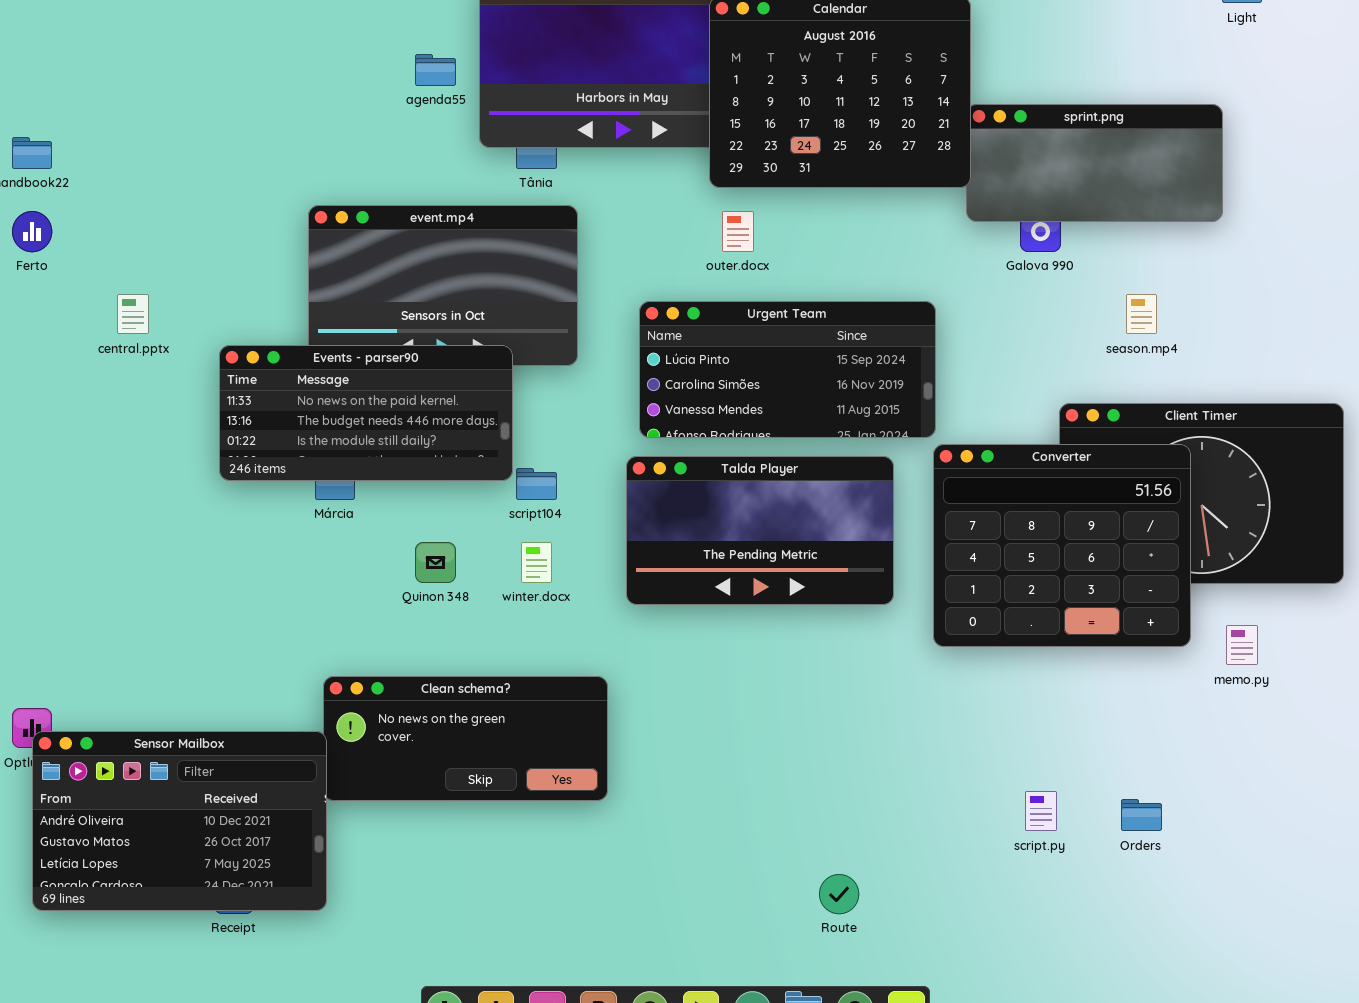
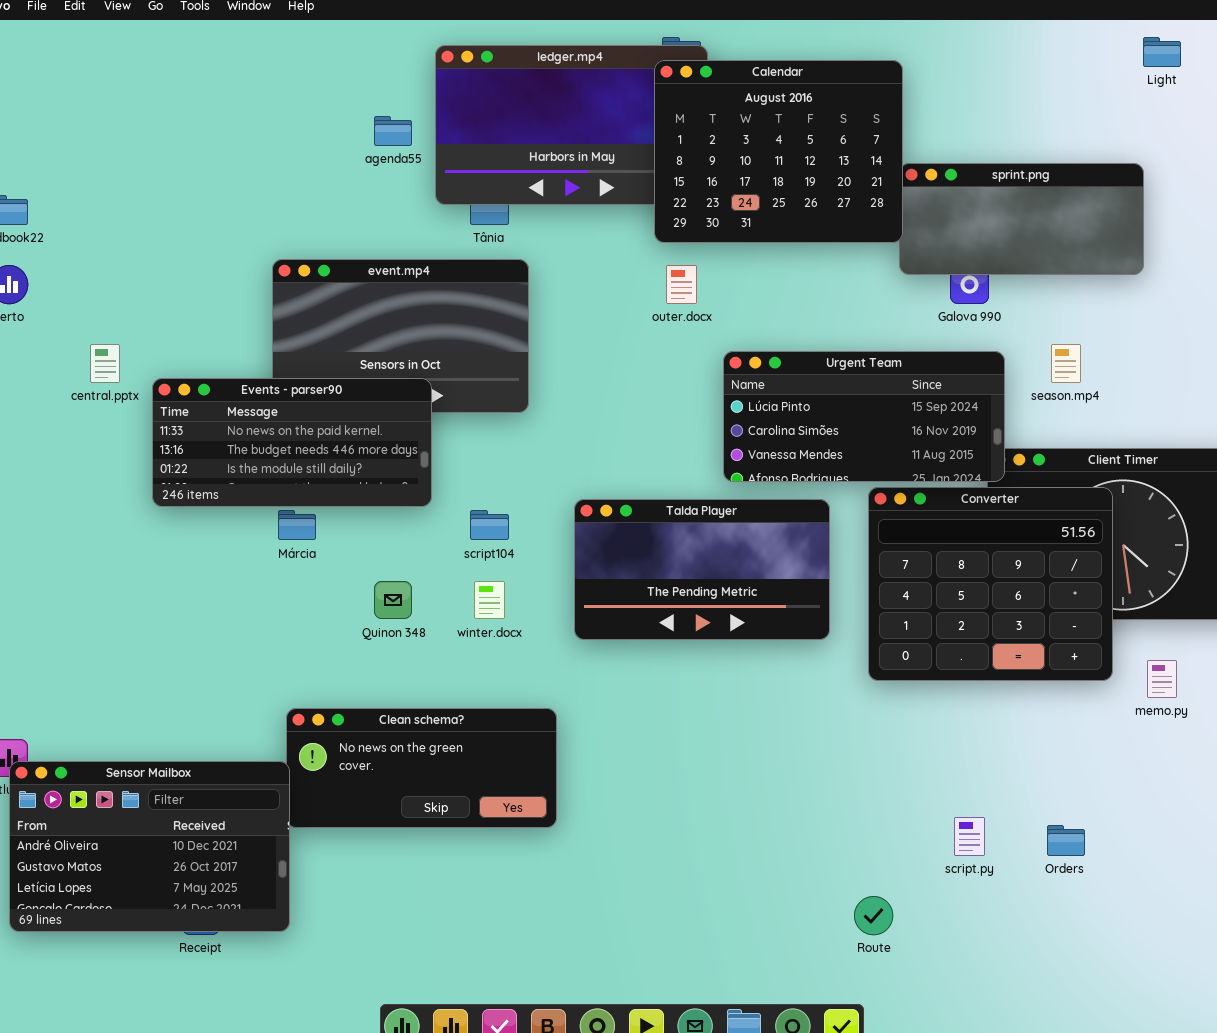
Urgent Team: [639,301,936,438] -> [723,351,1005,482], moved
Events - parser90: [219,345,513,481] -> [152,378,432,507], moved
Route: [819,874,859,914] -> [854,896,893,935], moved

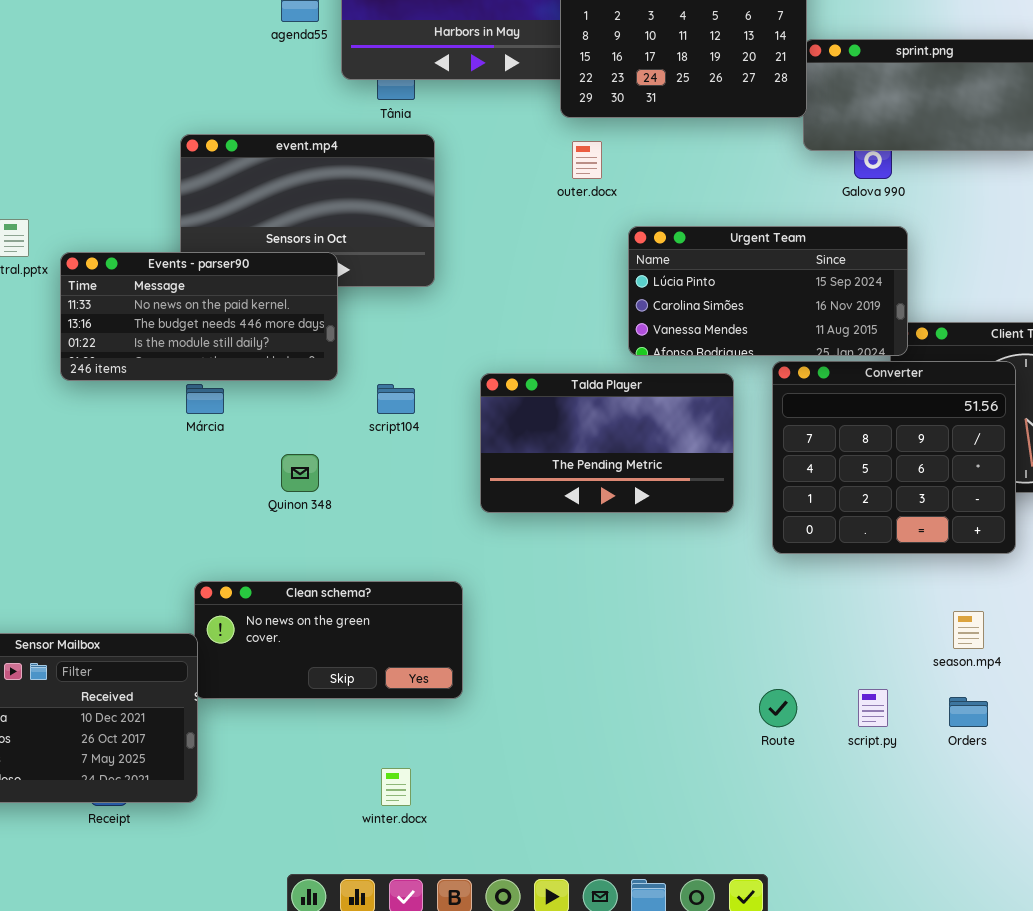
season.mp4: [1051,344,1081,383] -> [953,611,984,649], moved
winter.docx: [474,581,505,619] -> [381,768,411,806], moved
Route: [854,896,893,935] -> [759,689,797,727], moved

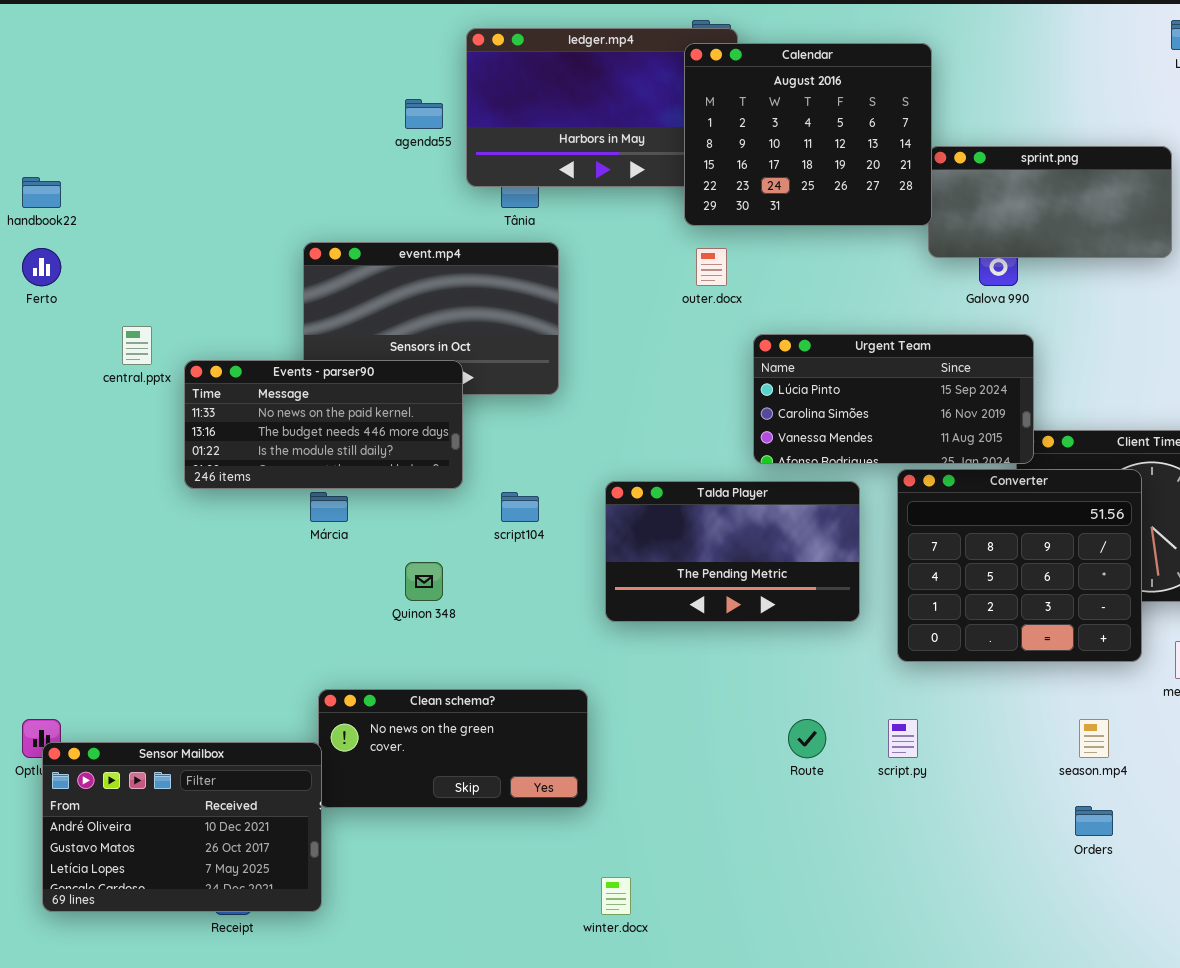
Route: [759,689,797,727] -> [788,719,826,758], moved
script.py: [858,689,888,727] -> [888,719,918,758], moved
winter.docx: [381,768,411,806] -> [601,877,631,915], moved

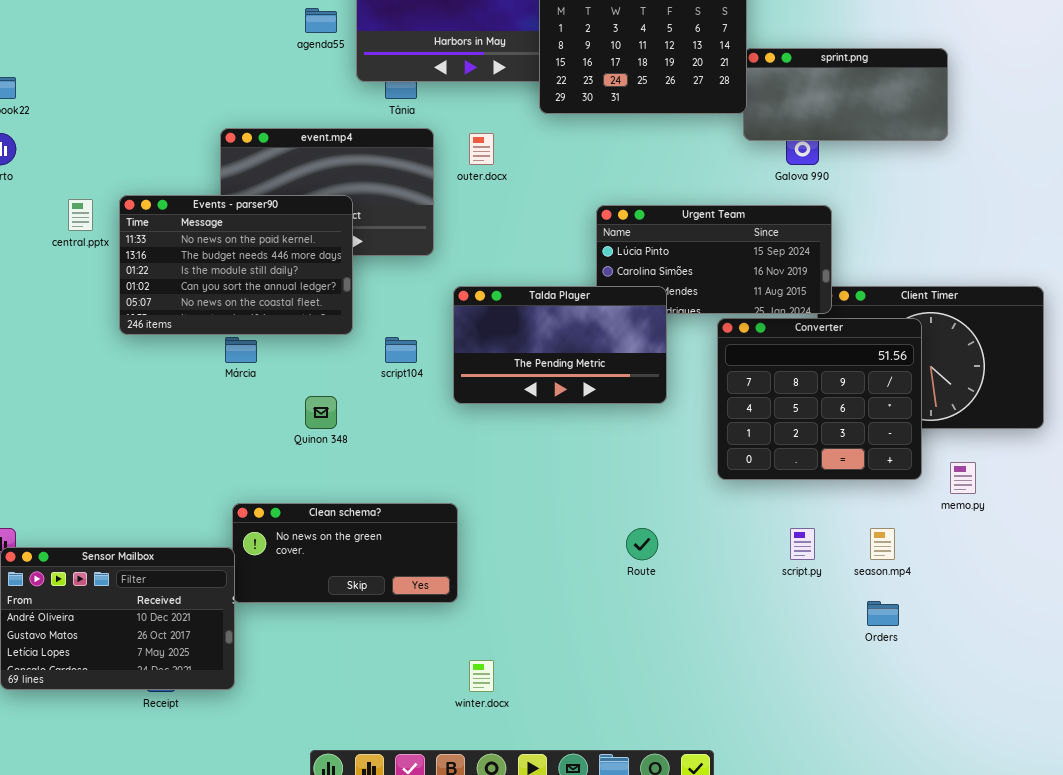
outer.docx: [696,248,727,286] -> [469,133,494,165], moved
Events - parser90: [184,360,463,489] -> [119,195,353,335], resized
Talda Player: [605,481,860,622] -> [453,286,667,404], moved
script.py: [888,719,918,758] -> [790,528,815,560], moved

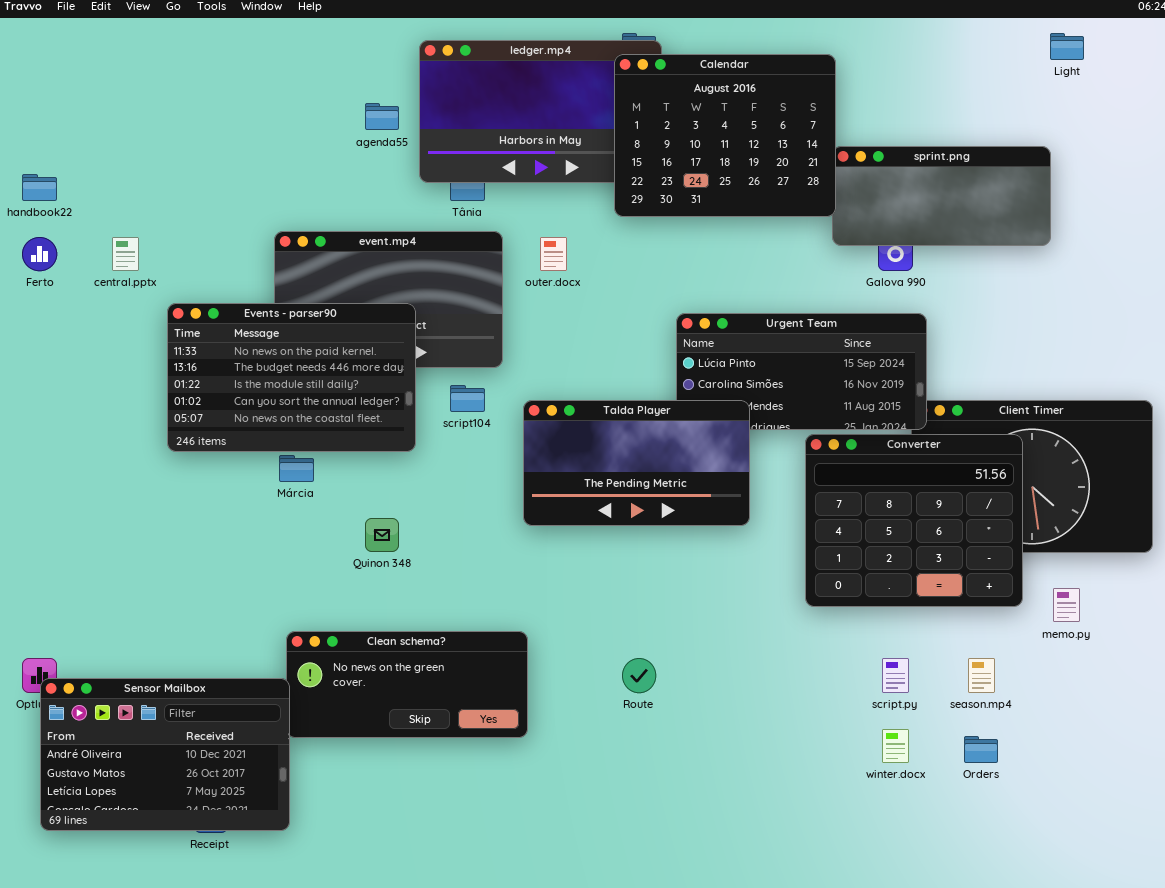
central.pptx: [68,199,93,231] -> [112,237,139,271], moved
script104: [385,337,417,363] -> [450,385,485,412], moved
Route: [626,528,658,560] -> [622,658,656,693], moved
winter.docx: [469,660,494,692] -> [882,729,909,763], moved

